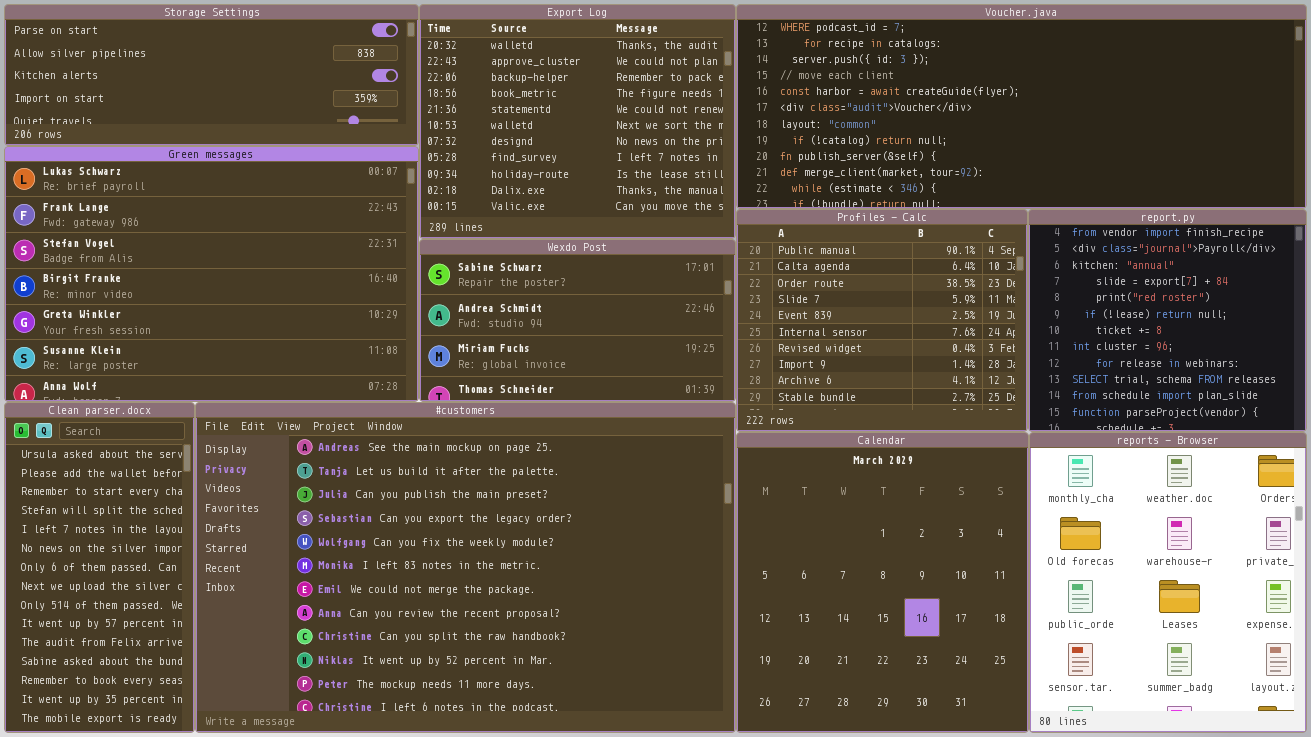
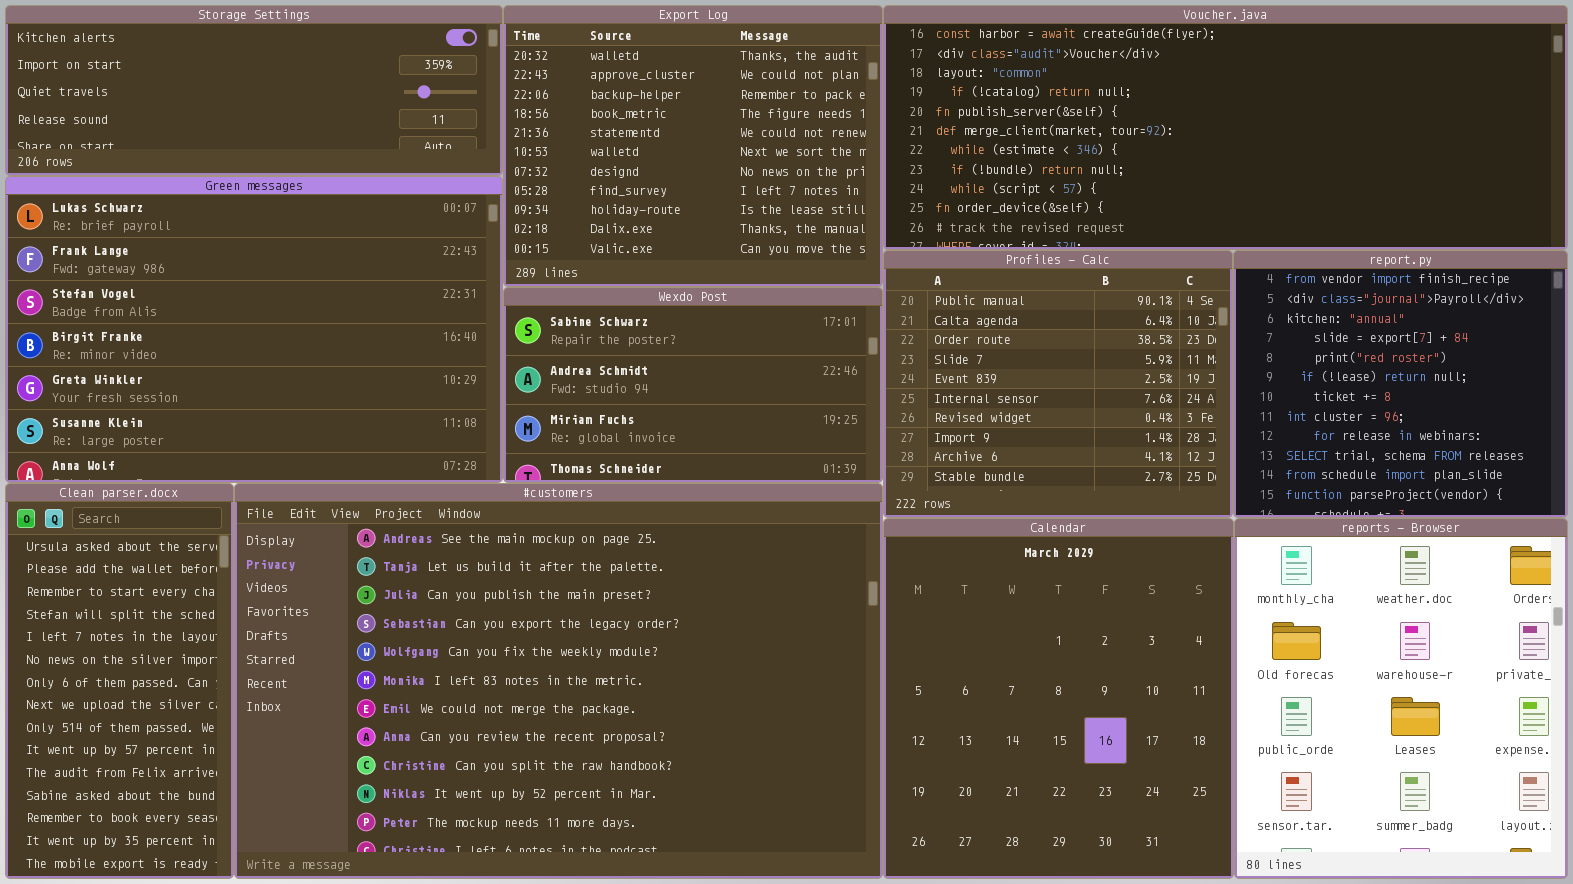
Storage Settings: [4,4,419,146] -> [5,5,503,176], scrolled down 2 rows
Voucher.java: [736,4,1307,209] -> [883,5,1568,250], scrolled down 4 rows

